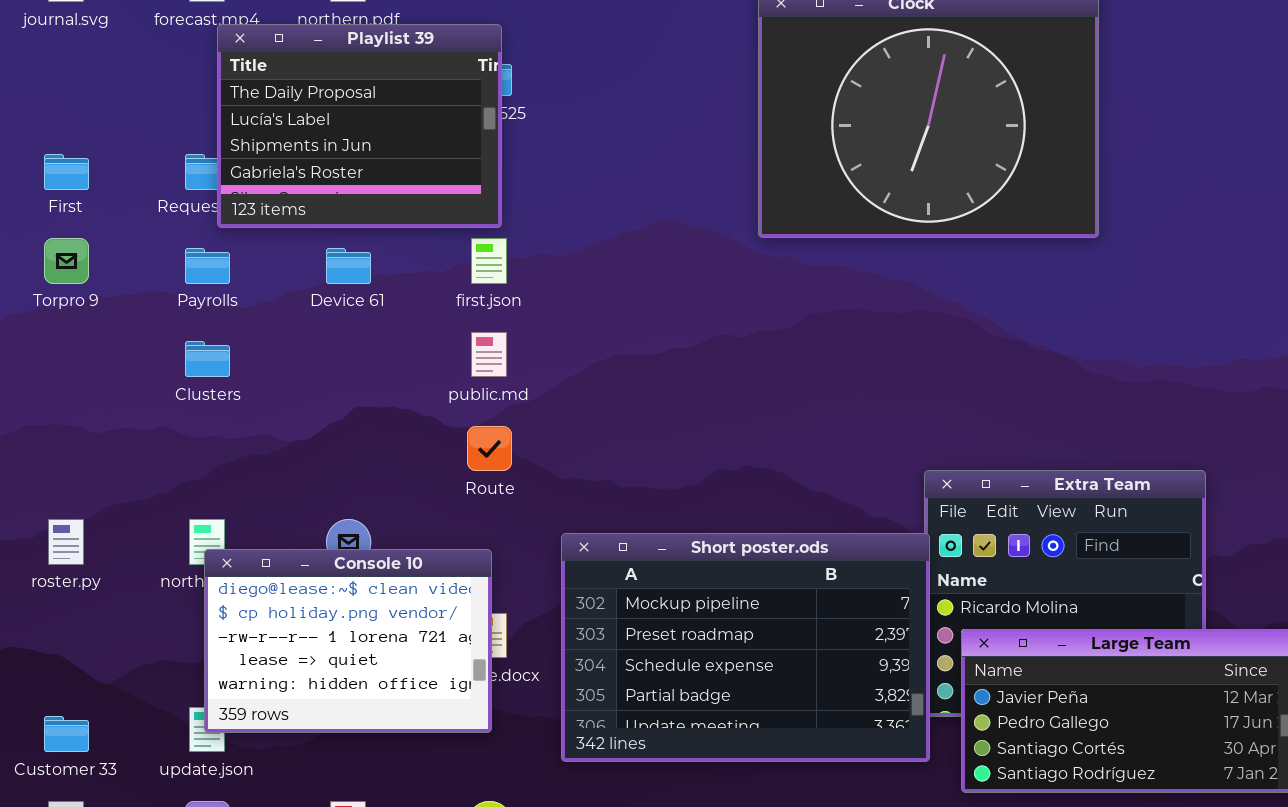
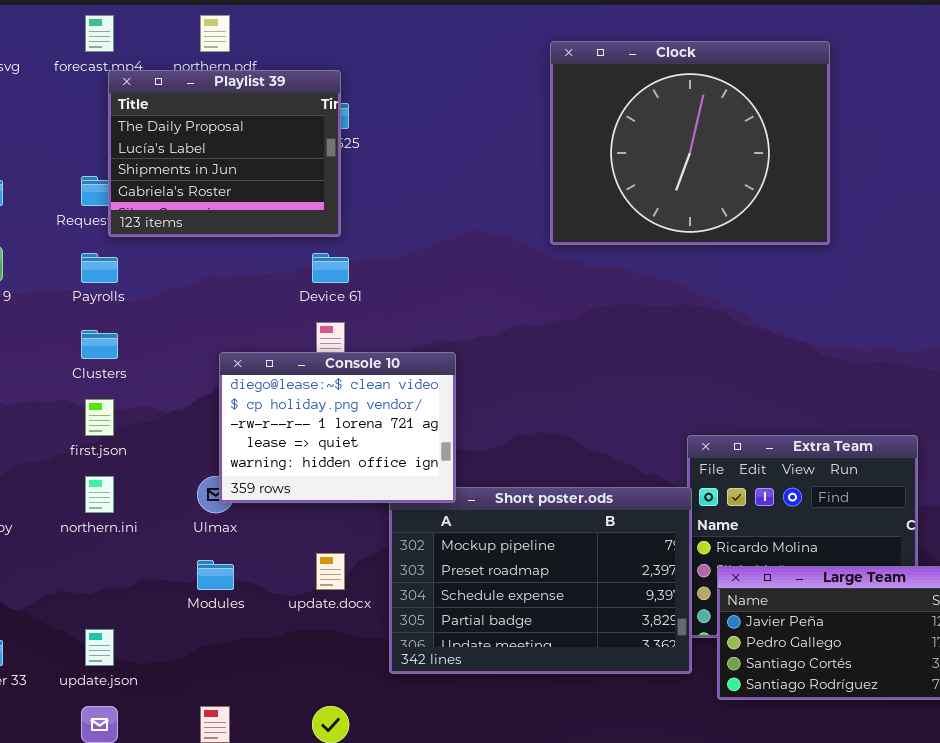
first.json: [471,238,507,284] -> [85,399,114,436], moved
Device 61: [326,248,371,284] -> [312,253,349,283], moved
Console 10: [204,549,492,733] -> [219,352,456,503], moved

